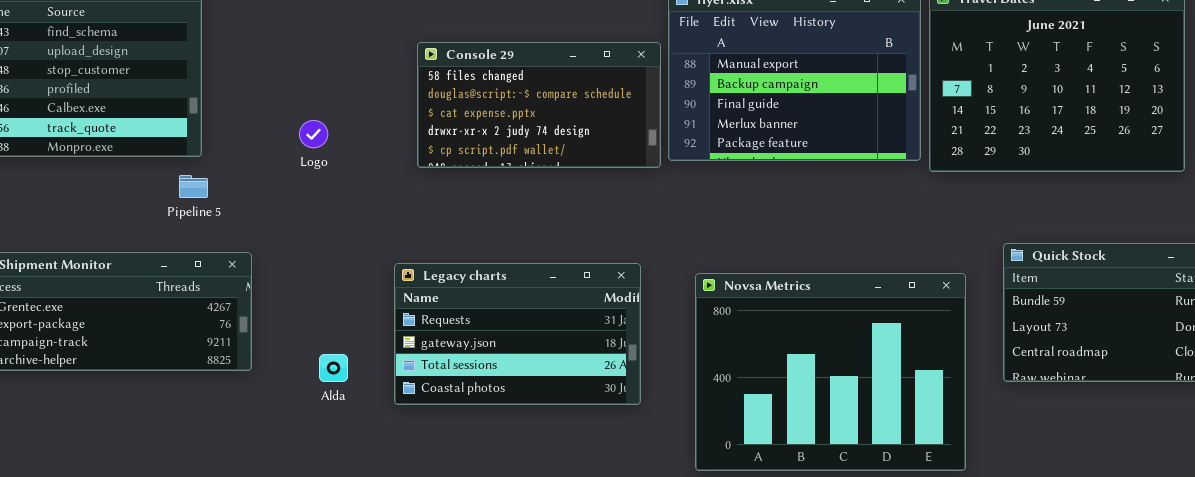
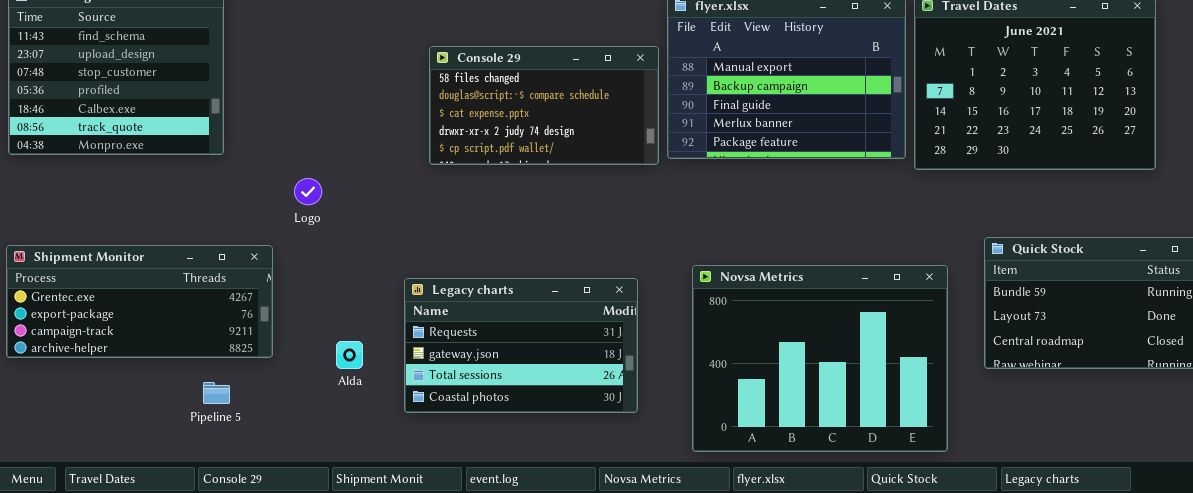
Logo: [299,120,328,148] -> [294,178,322,205], moved
Pipeline 5: [179,175,208,198] -> [203,382,230,404], moved
Legacy charts: [394,263,641,405] -> [404,278,638,413], moved

